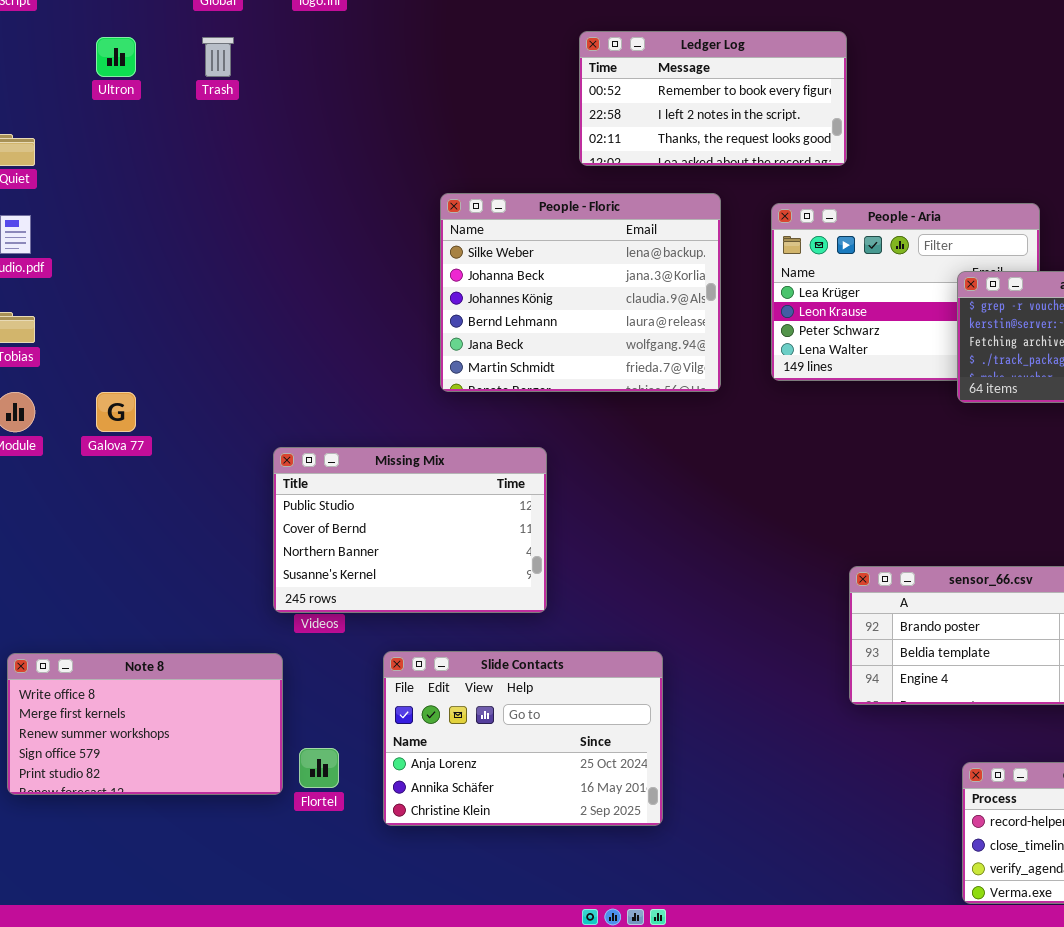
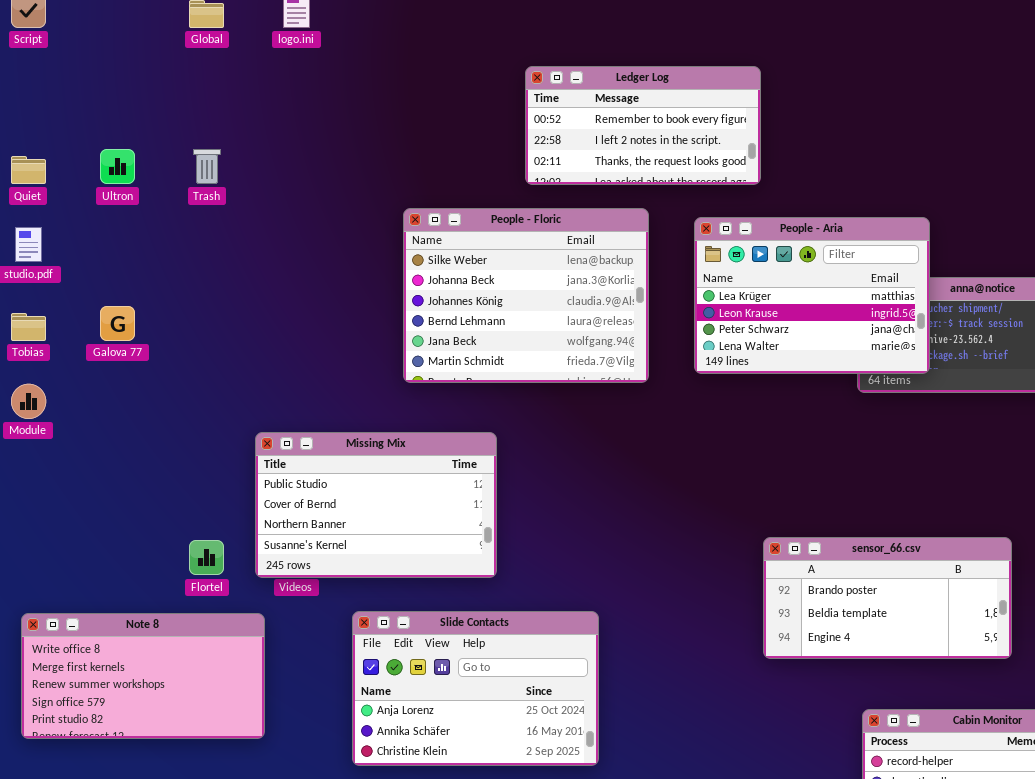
Ultron: [96,37,136,77] -> [100,149,135,184], moved
Trash: [202,37,234,77] -> [193,149,221,184], moved
People - Aria: [771,203,1040,381] -> [694,217,930,374], raised
Galova 77: [96,392,136,432] -> [100,306,135,341], moved
Flortel: [299,748,339,788] -> [189,540,224,575], moved

